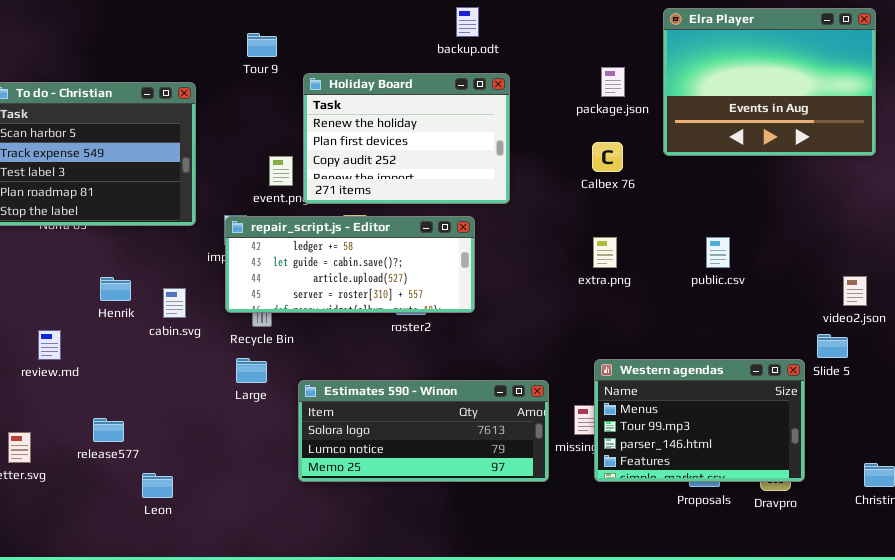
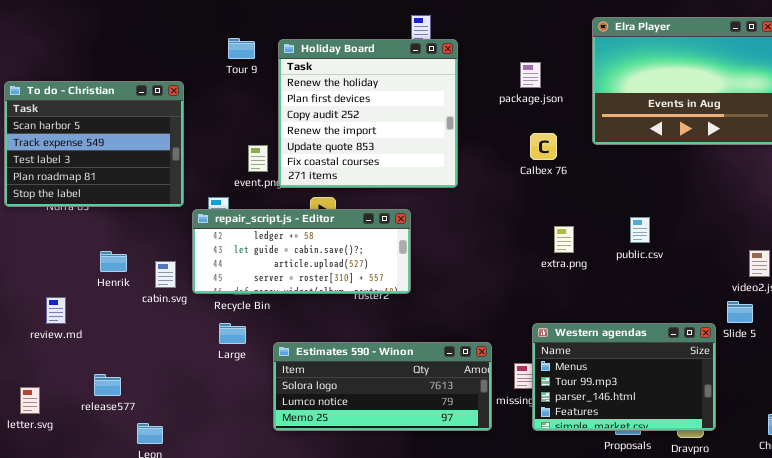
package.json: [601,67,625,97] -> [520,62,541,88], moved
Holiday Board: [303,73,510,204] -> [278,39,458,188], resized
repair_script.js - Editor: [225,216,475,313] -> [192,209,411,294], moved
extra.png: [593,237,617,268] -> [554,226,574,253], moved

